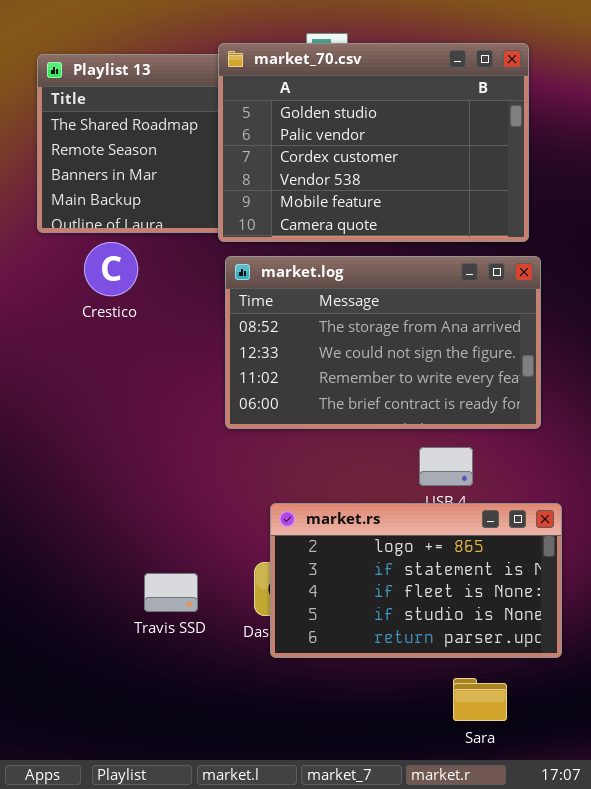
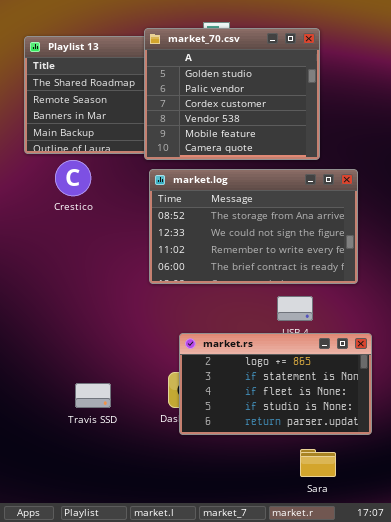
market_70.csv: [218,43,529,242] -> [144,28,320,160], resized
Travis SSD: [144,573,198,612] -> [75,383,111,408], moved

